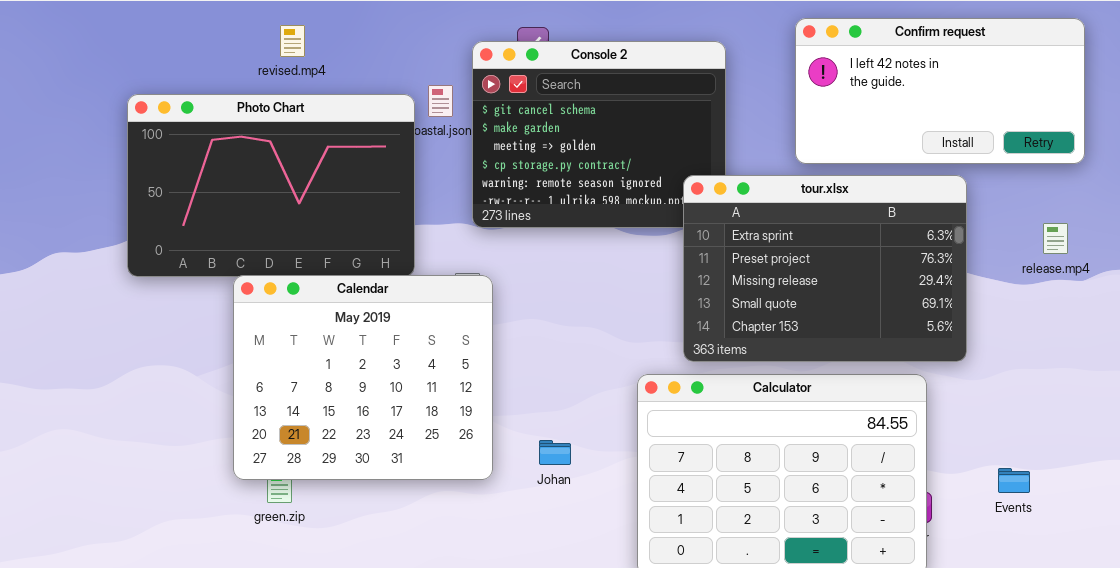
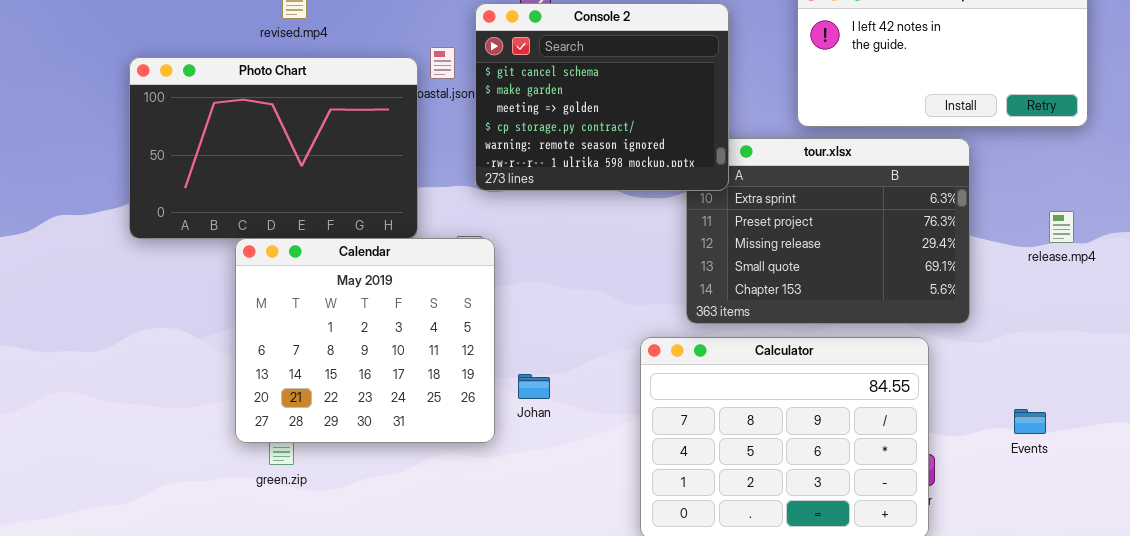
Console 2: [472,41,726,228] -> [475,3,729,191], raised
release.mp4: [1043,223,1068,254] -> [1049,211,1074,243], moved
Johan: [539,440,571,465] -> [518,374,550,399], moved
Events: [998,468,1030,493] -> [1014,409,1046,434], moved

